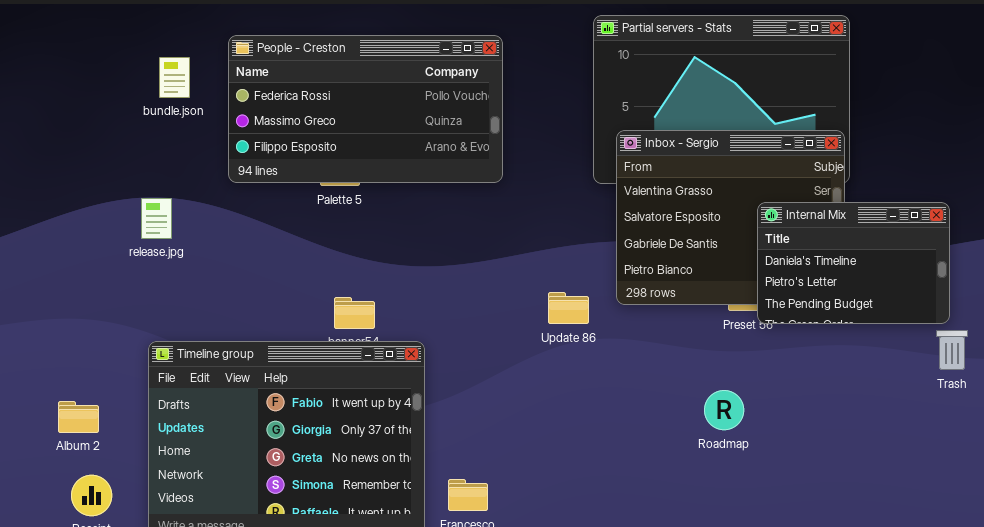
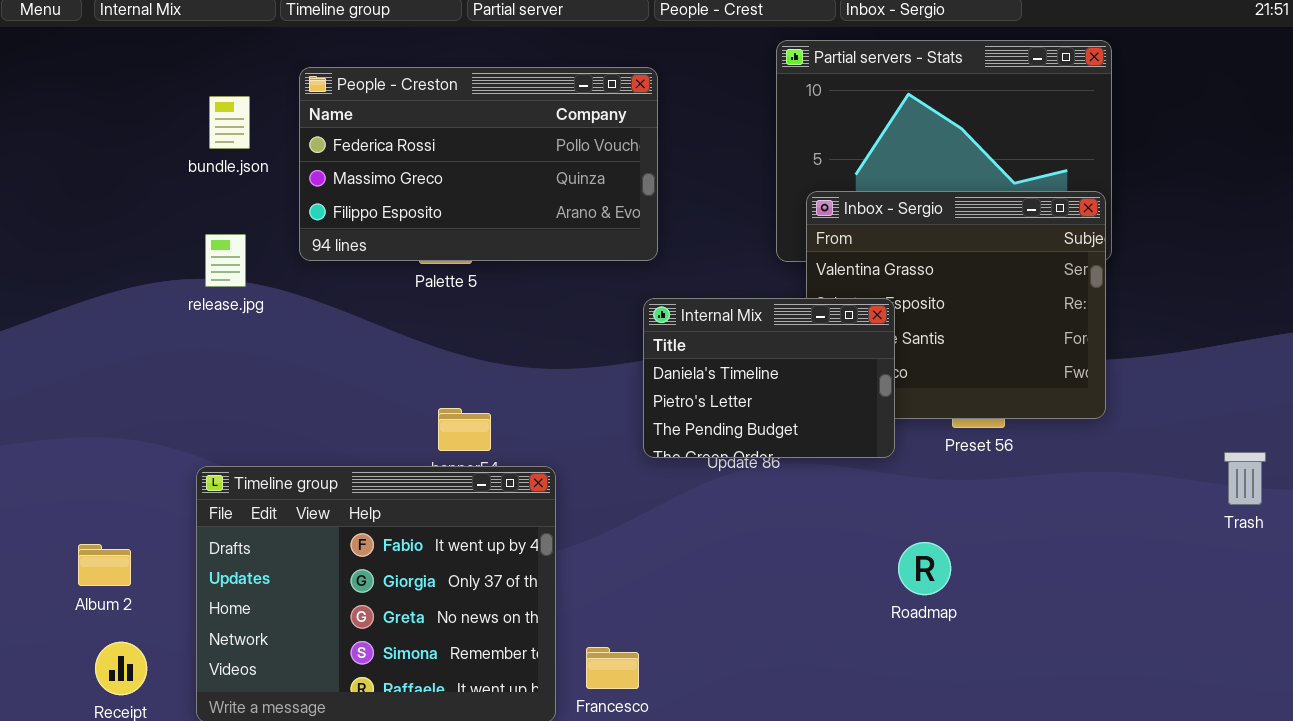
release.jpg: [141,198,172,239] -> [205,234,246,287], moved
Internal Mix: [757,202,950,324] -> [643,298,895,458], moved
Roadmap: [704,390,744,430] -> [898,542,951,595], moved

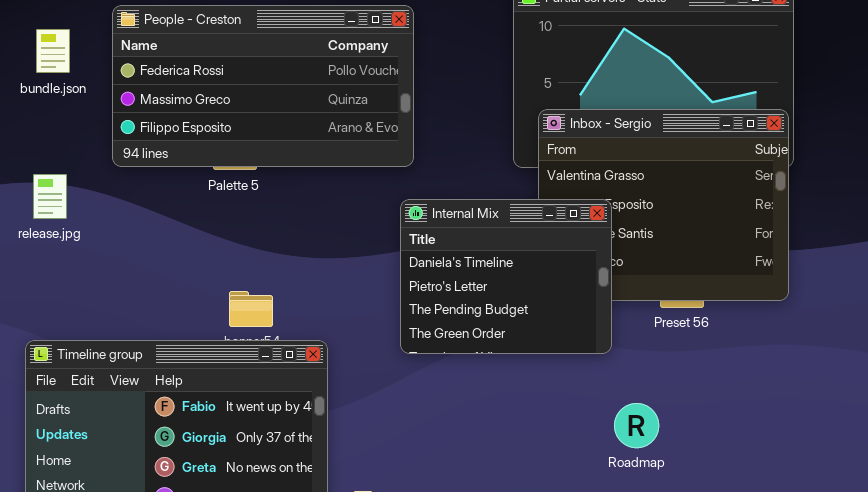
release.jpg: [205,234,246,287] -> [33,174,67,219], moved
Internal Mix: [643,298,895,458] -> [400,199,612,354], resized

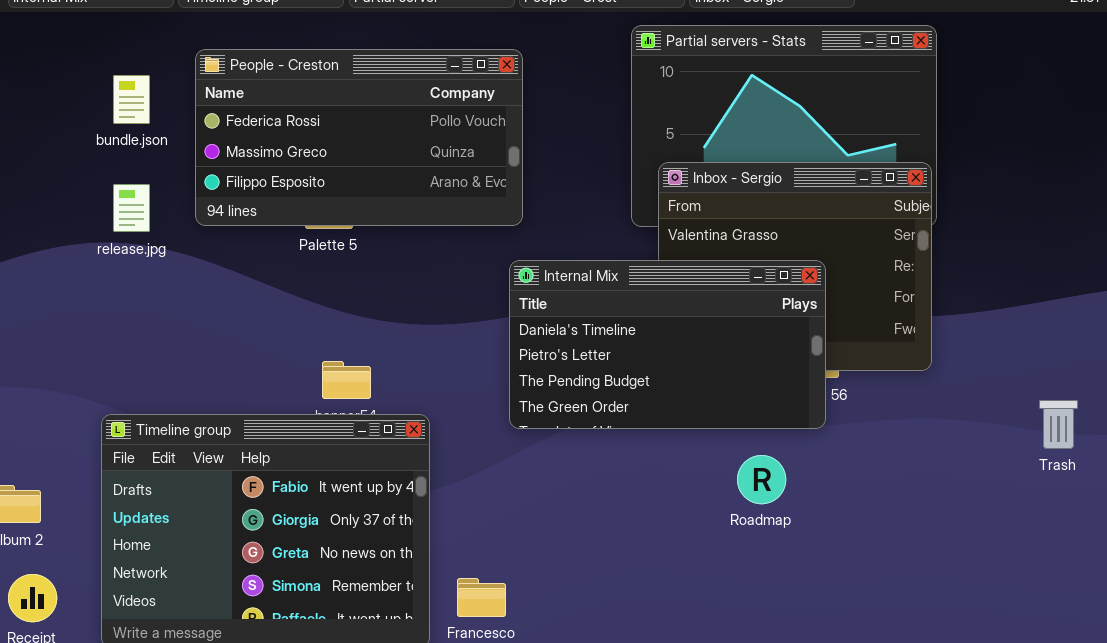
release.jpg: [33,174,67,219] -> [113,184,150,232], moved
Internal Mix: [400,199,612,354] -> [509,260,826,429], resized
Roadmap: [614,403,659,448] -> [737,455,786,504], moved

